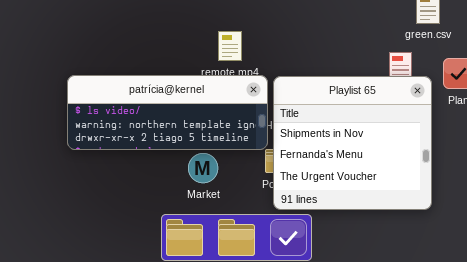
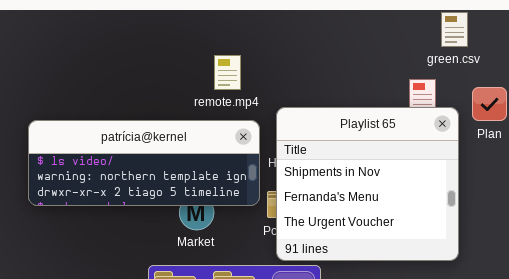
patrícia@kernel: [67,75,268,150] -> [28,120,260,206], moved

